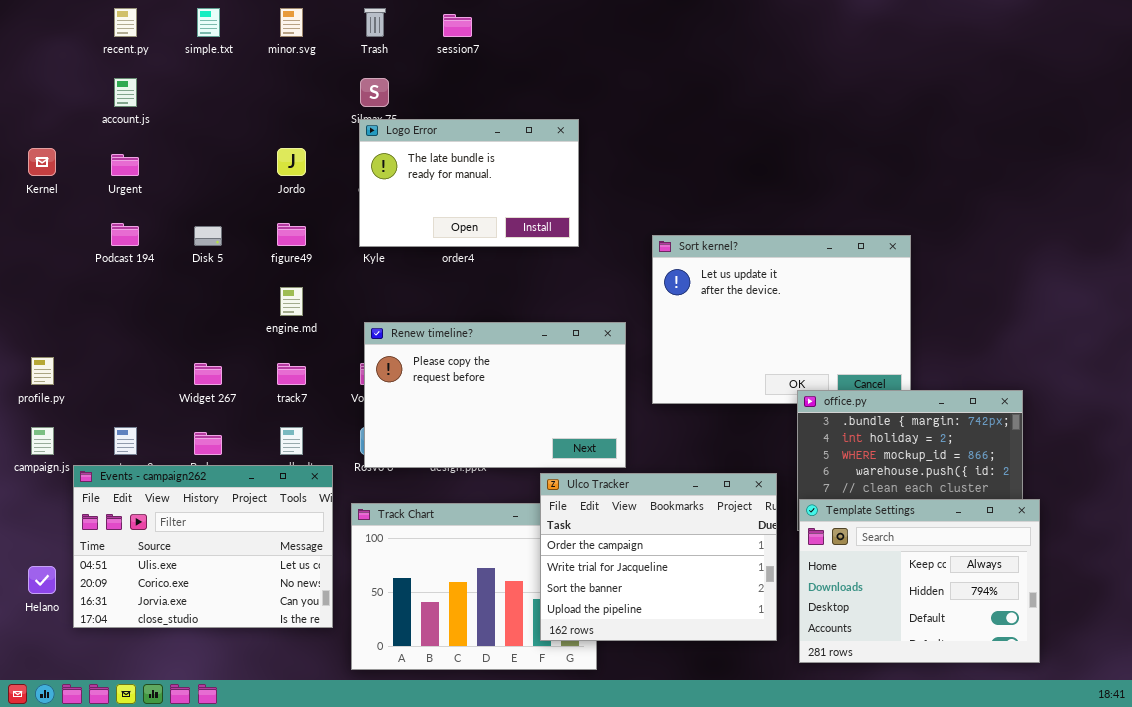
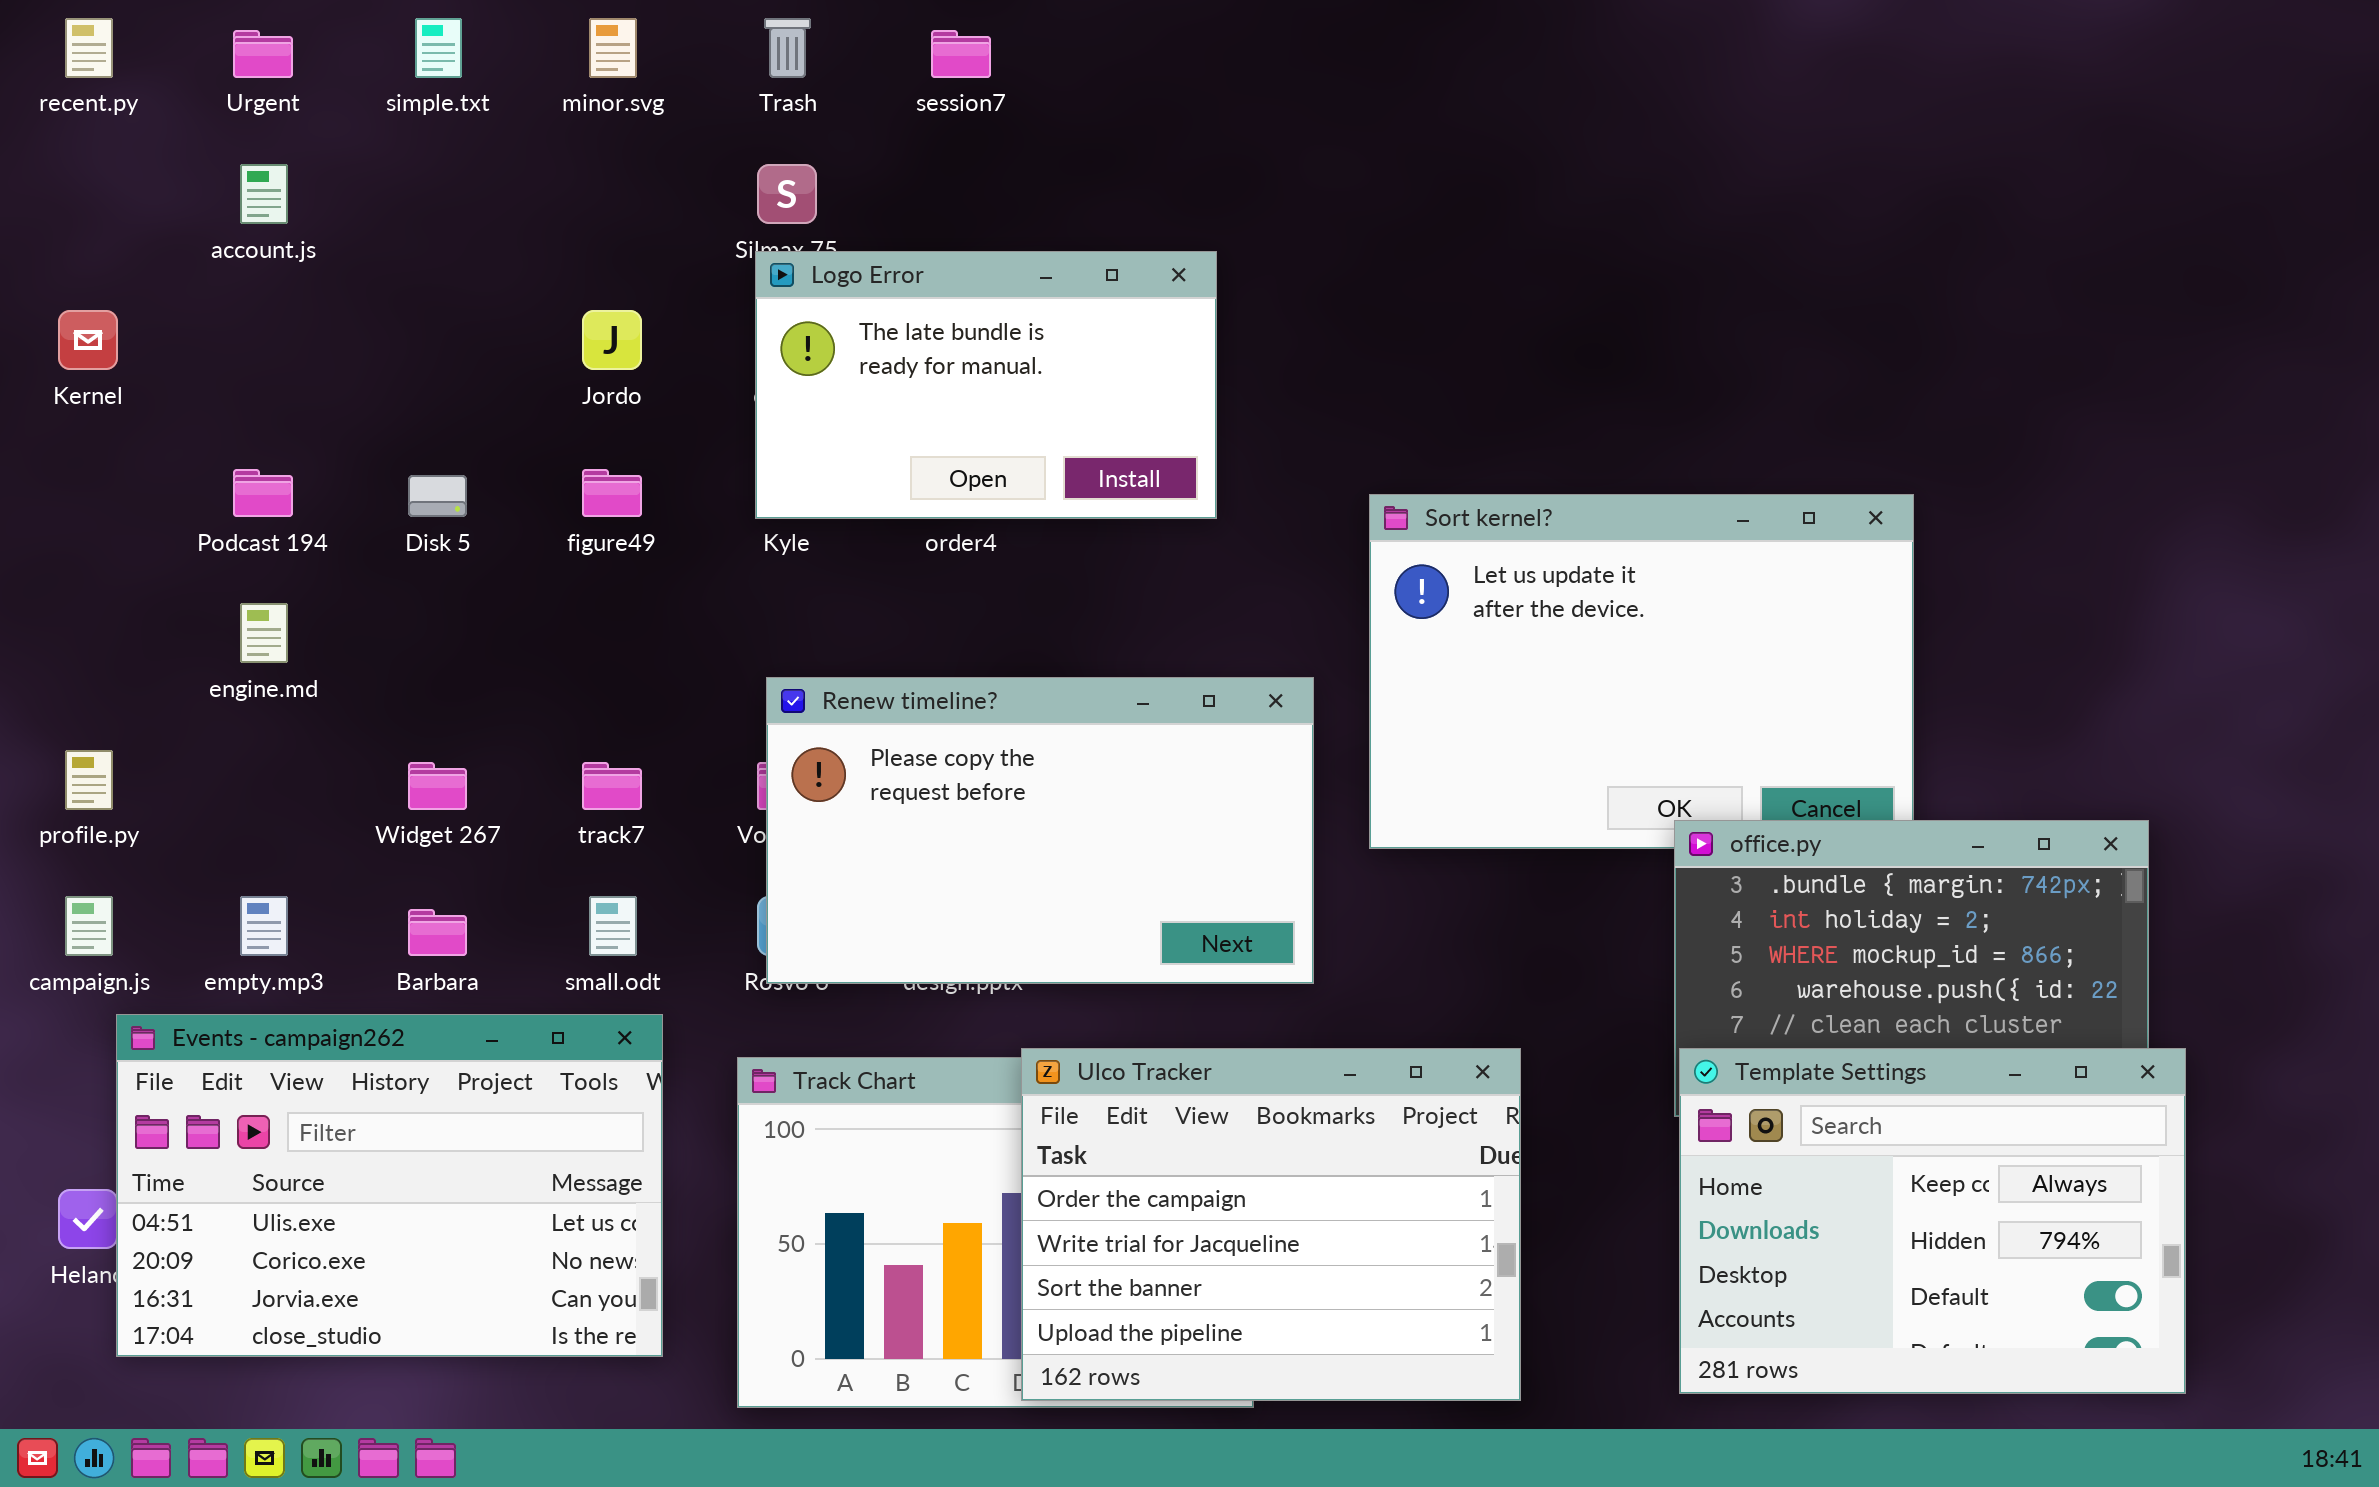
recent.py: [114,8,137,37] -> [65,18,113,78], moved
Urgent: [111,154,139,176] -> [233,30,293,78], moved
engine.md: [280,287,303,316] -> [240,603,288,663], moved
Events - campaign262: [73,465,333,628] -> [116,1014,663,1357], moved
Ulco Tracker: [540,473,777,641] -> [1021,1048,1521,1401], moved

